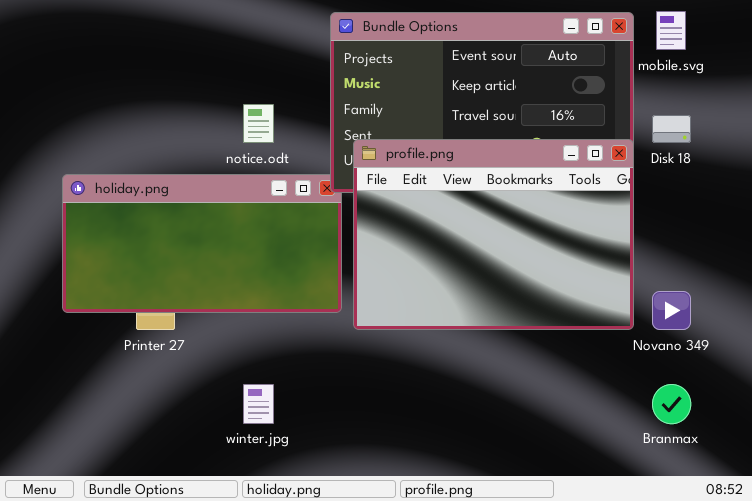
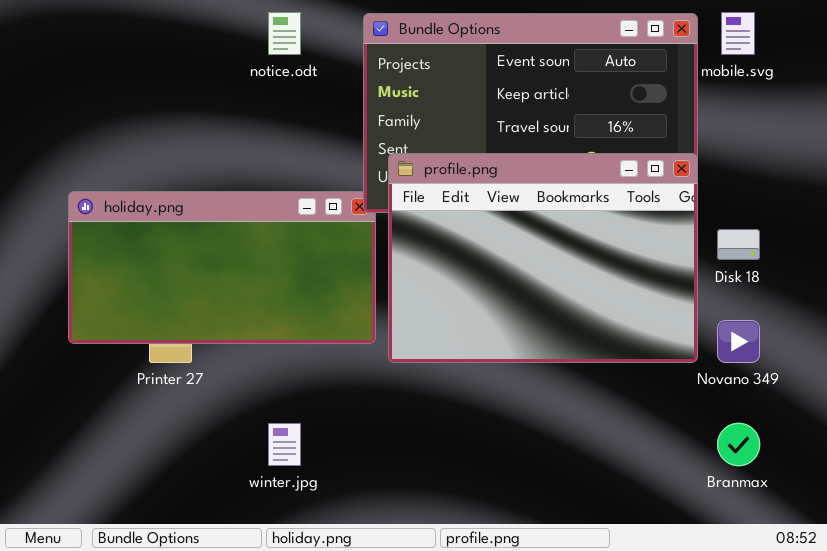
notice.odt: [243,104,274,143] -> [268,12,301,55], moved
Disk 18: [652,115,691,143] -> [717,229,760,260], moved

